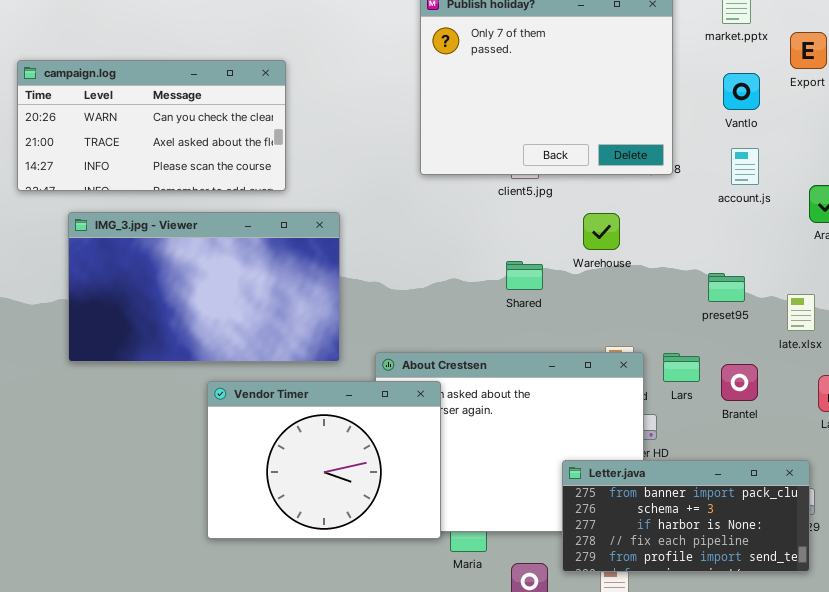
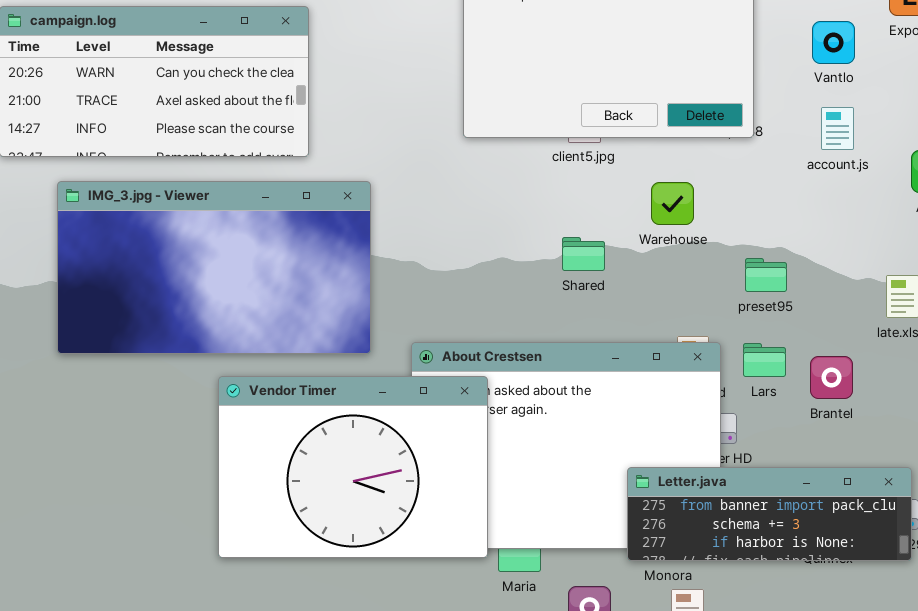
preset95: [708,273,745,302] -> [745,258,787,292], moved
Letter.java: [562,460,810,572] -> [627,467,912,561], resized

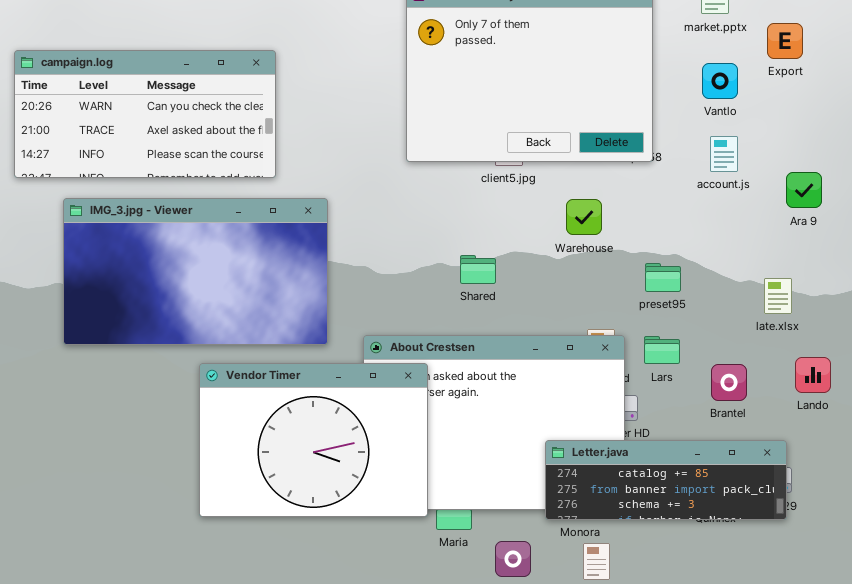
Shared: [562,237,605,271] -> [460,255,496,284], moved
Brantel: [810,356,853,399] -> [711,364,747,401], moved
Letter.java: [627,467,912,561] -> [545,440,787,520], scrolled up 1 row

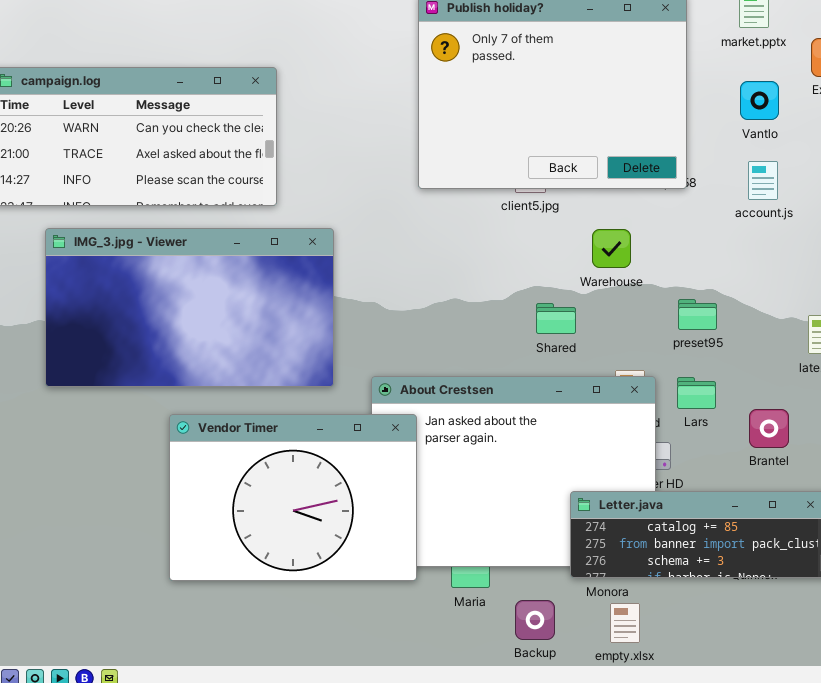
Shared: [460,255,496,284] -> [536,303,576,334], moved
Vendor Timer: [199,363,428,517] -> [169,414,417,581], moved

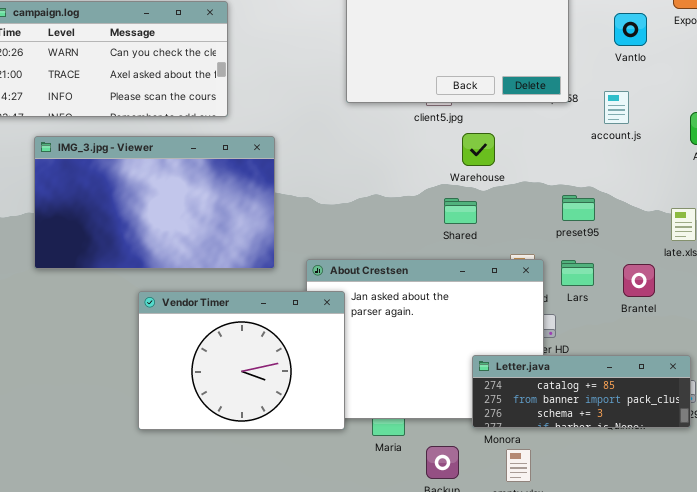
account.js: [748,161,778,200] -> [604,91,629,124], moved
Warehouse: [592,229,631,268] -> [462,133,495,166], moved
Brantel: [749,409,789,448] -> [623,264,655,297], moved

